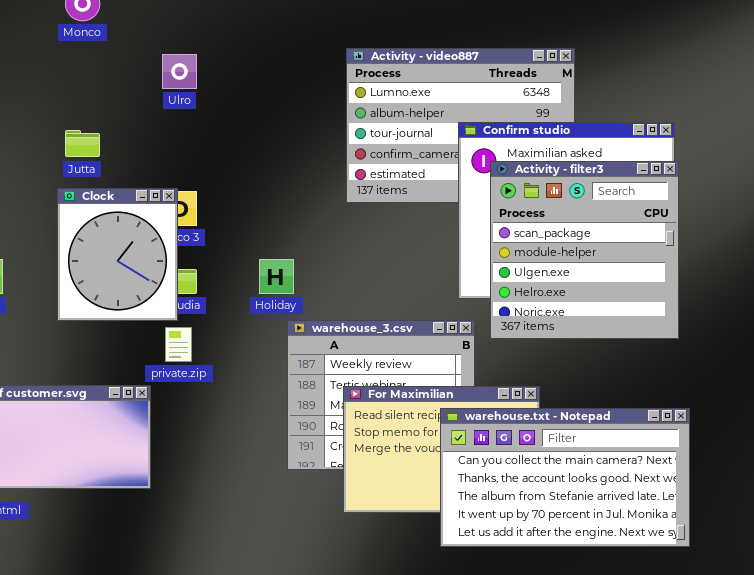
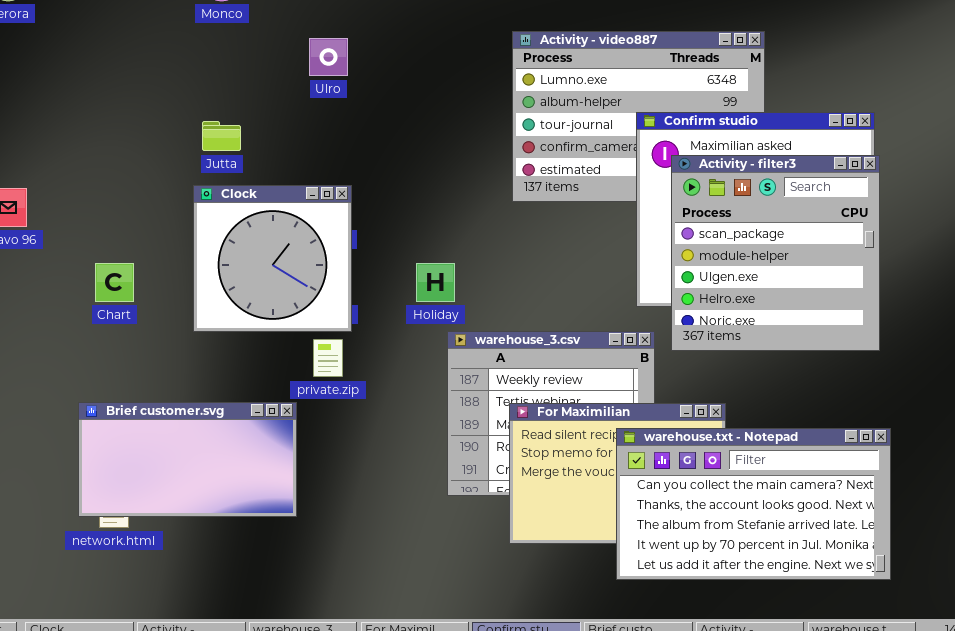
Clock: [57,188,178,321] -> [193,185,352,332], resized

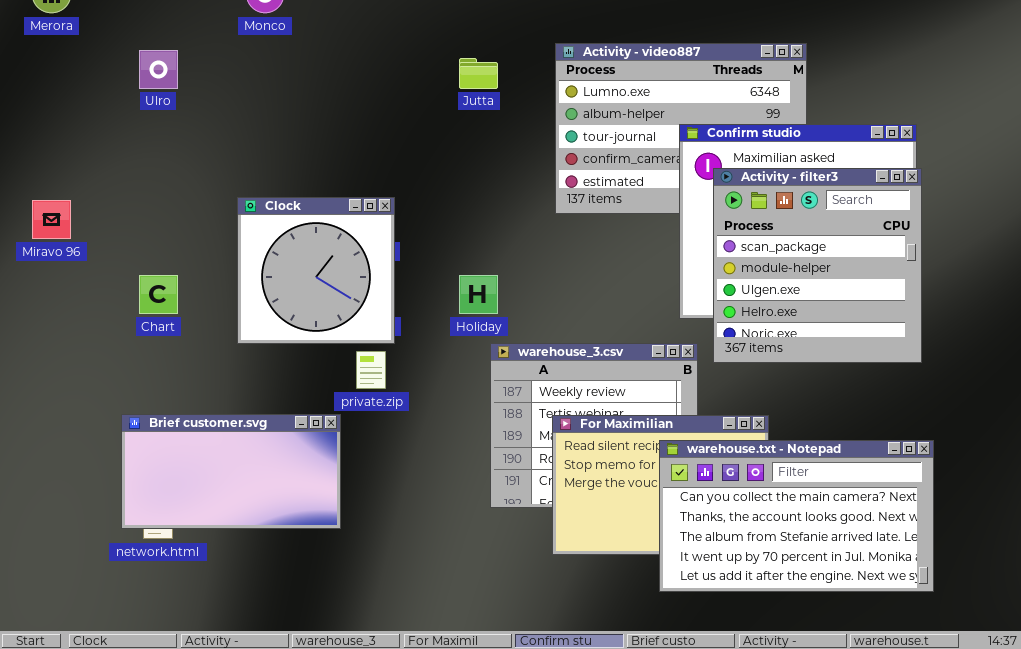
Ulro: [309,38,348,76] -> [139,50,178,89], moved
Jutta: [202,121,241,151] -> [459,58,498,89], moved

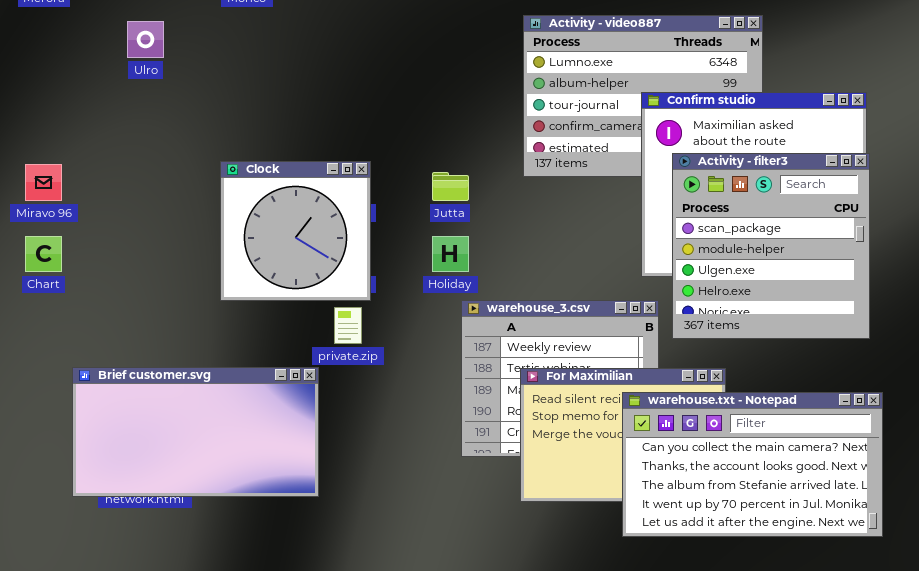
Jutta: [459,58,498,89] -> [432,172,469,201], moved
Activity - filter3: [713,168,922,363] -> [672,153,870,339], moved
Chart: [139,275,178,314] -> [25,236,62,272], moved
Brief customer.svg: [121,414,341,529] -> [72,367,319,497], resized

